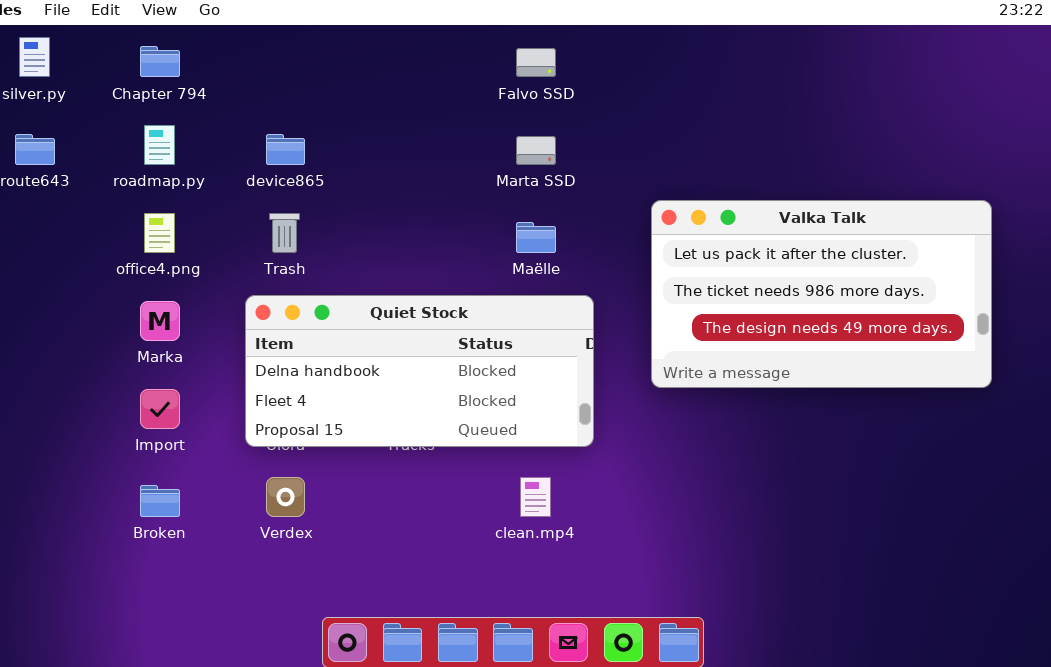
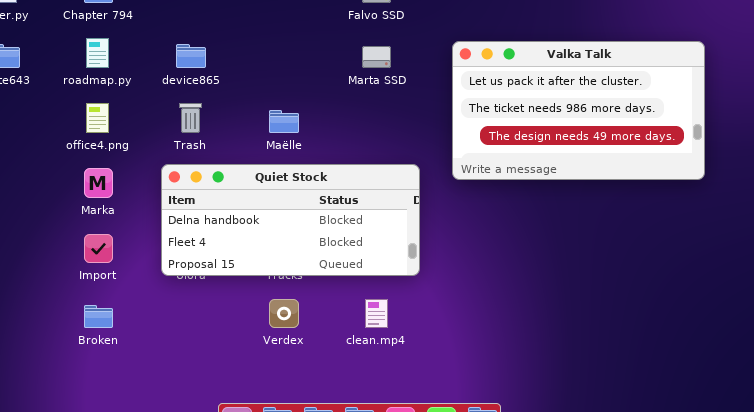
Valka Talk: [651,200,992,388] -> [452,41,705,180], moved
Maëlle: [516,222,556,253] -> [269,110,299,133], moved
Verdex: [266,477,305,517] -> [269,299,299,328], moved

